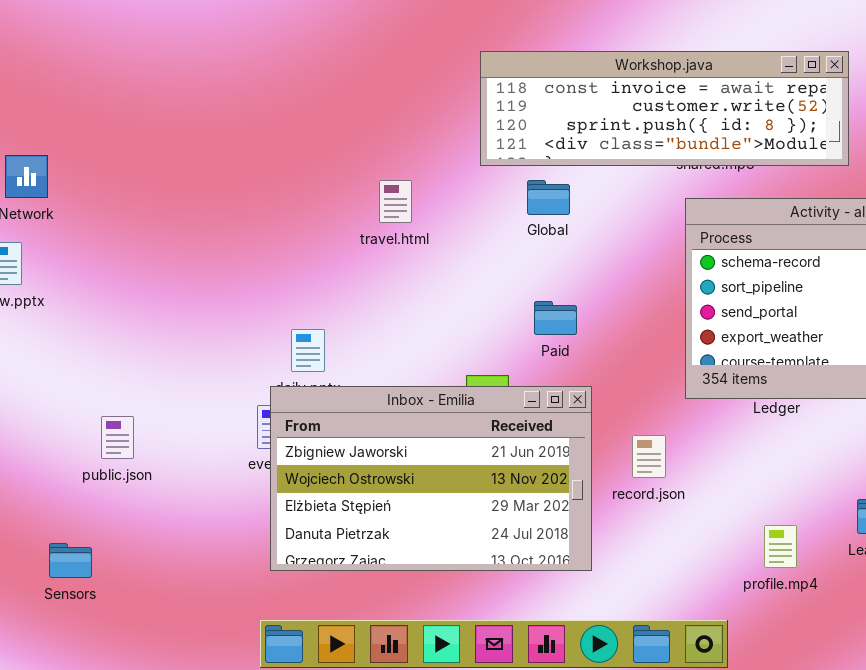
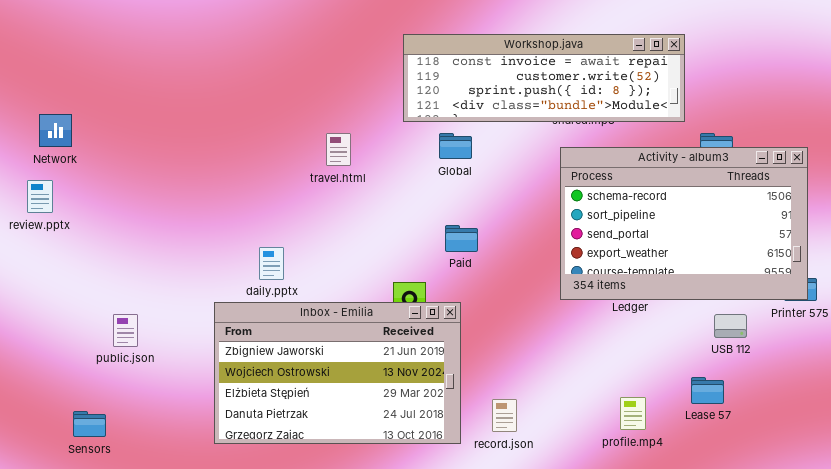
Inbox - Emilia: [270,386,592,571] -> [214,302,461,444], moved
record.json: [632,435,666,478] -> [492,399,517,432], moved

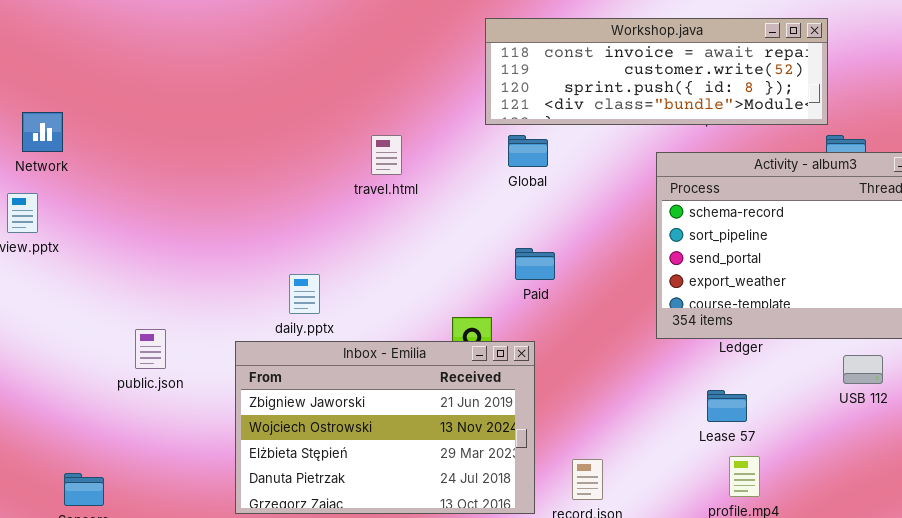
Workshop.java: [403,34,685,122] -> [485,18,828,125], moved
public.json: [113,314,138,347] -> [135,329,166,369], moved
Lease 57: [691,377,724,404] -> [707,390,747,422], moved

